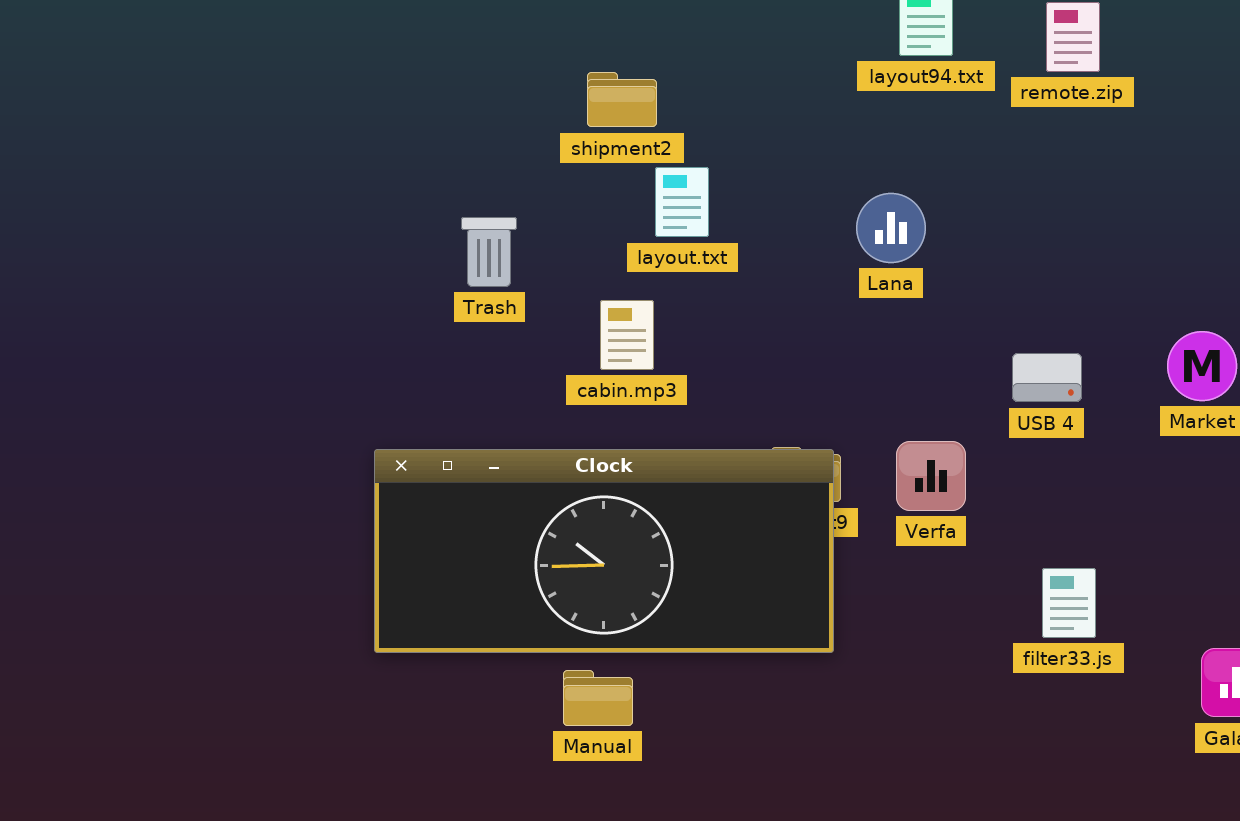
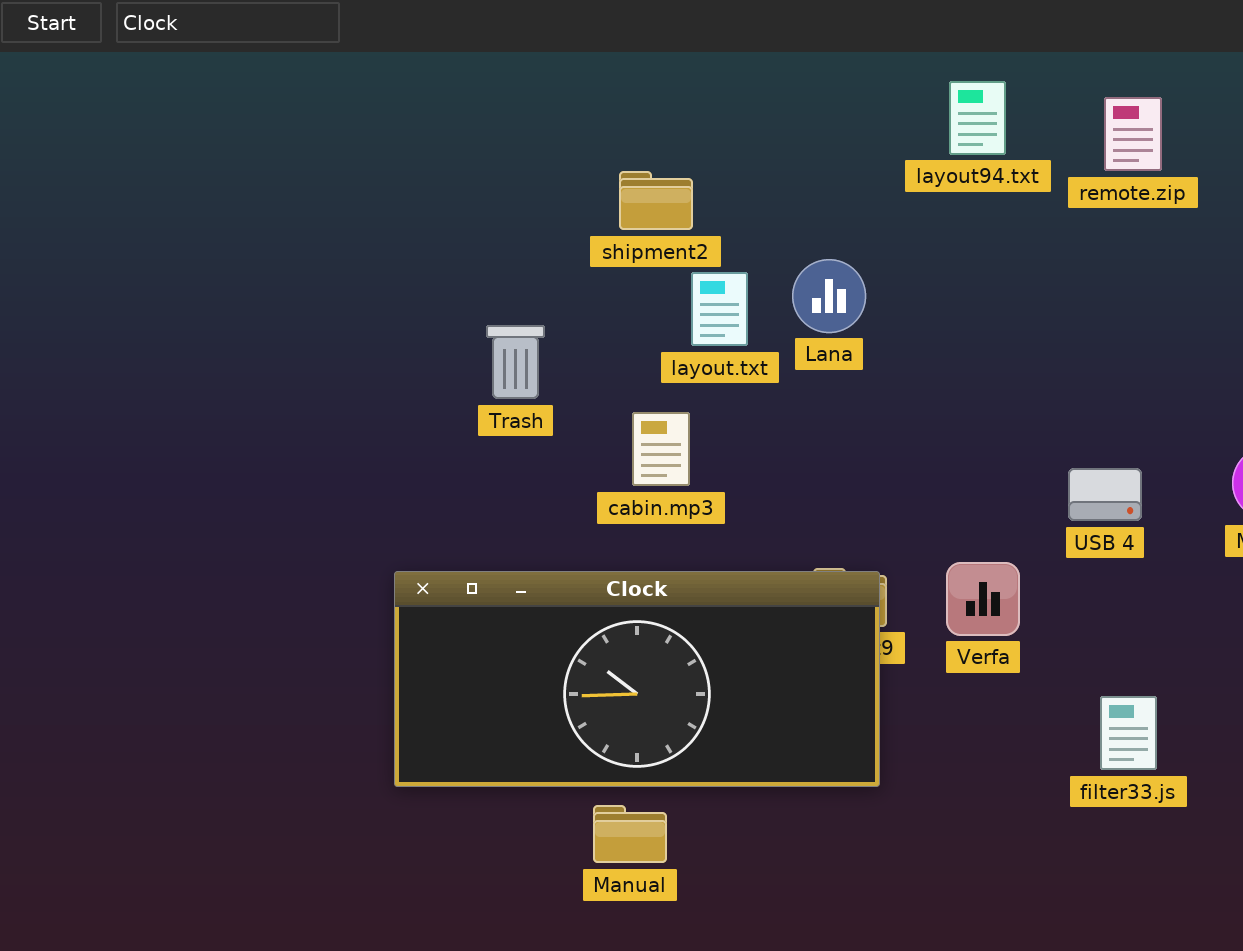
Lana: [856,193,926,263] -> [792,259,866,333], moved

